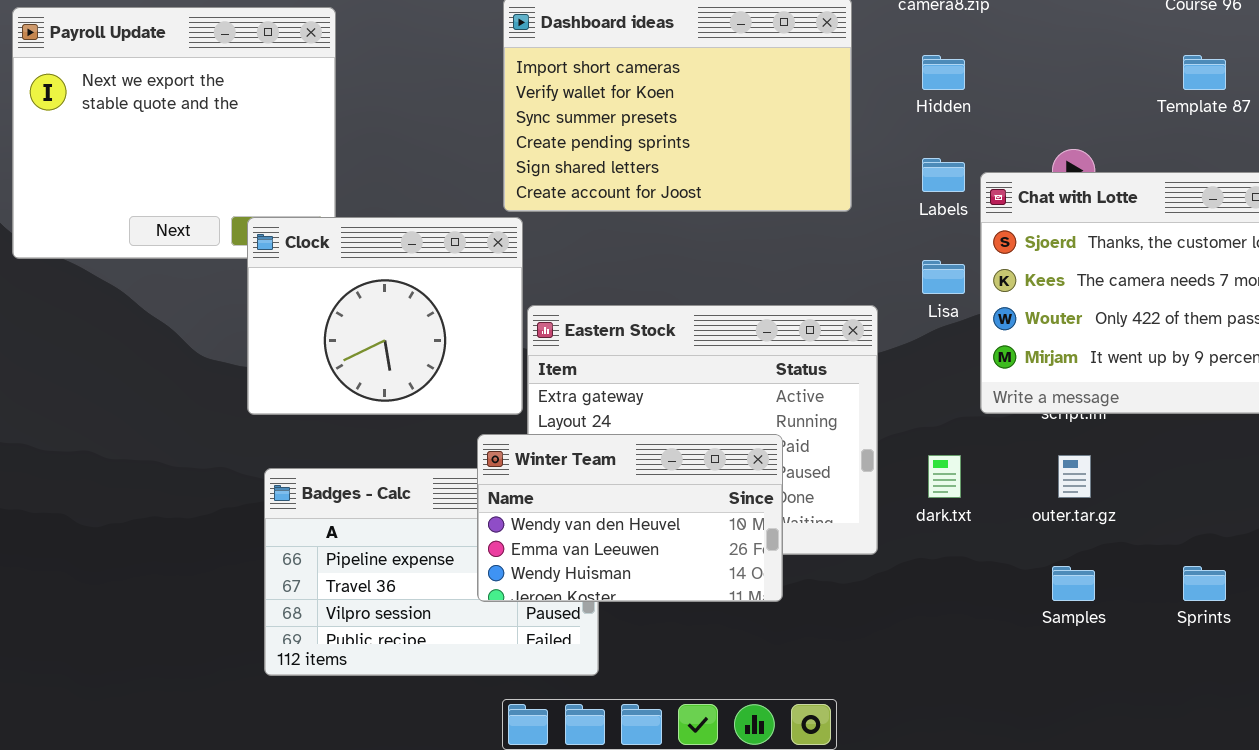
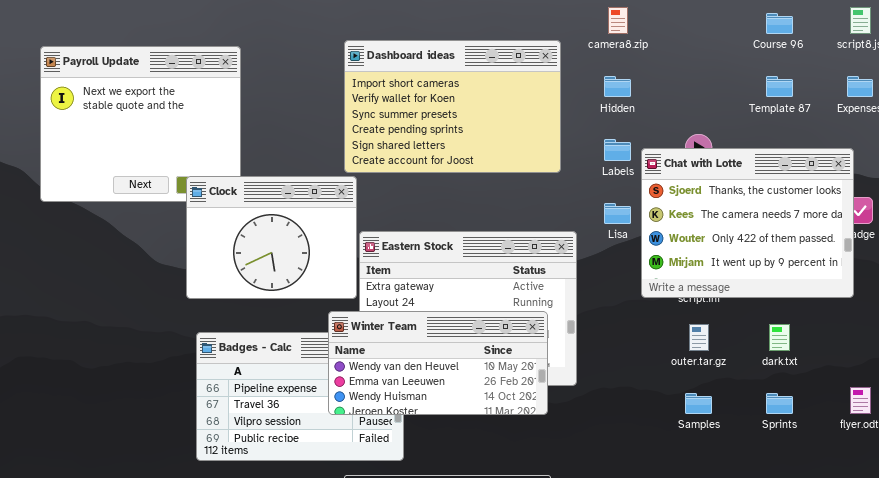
Winter Team: [477,434,783,602] -> [328,311,548,415], resized
dark.txt: [928,455,961,498] -> [769,324,790,351], moved

